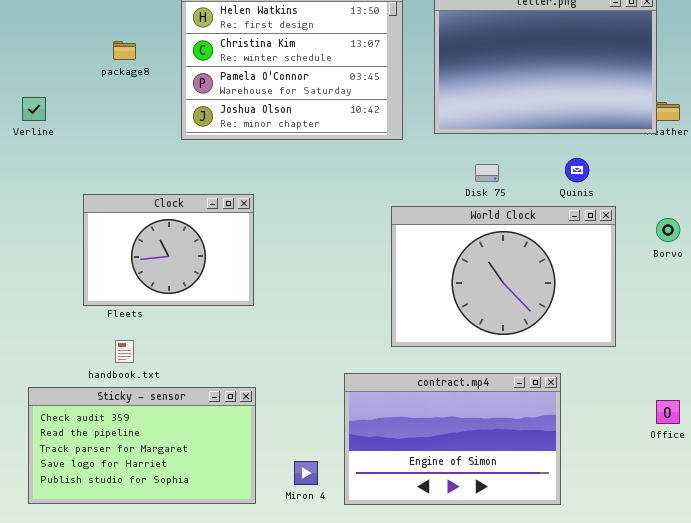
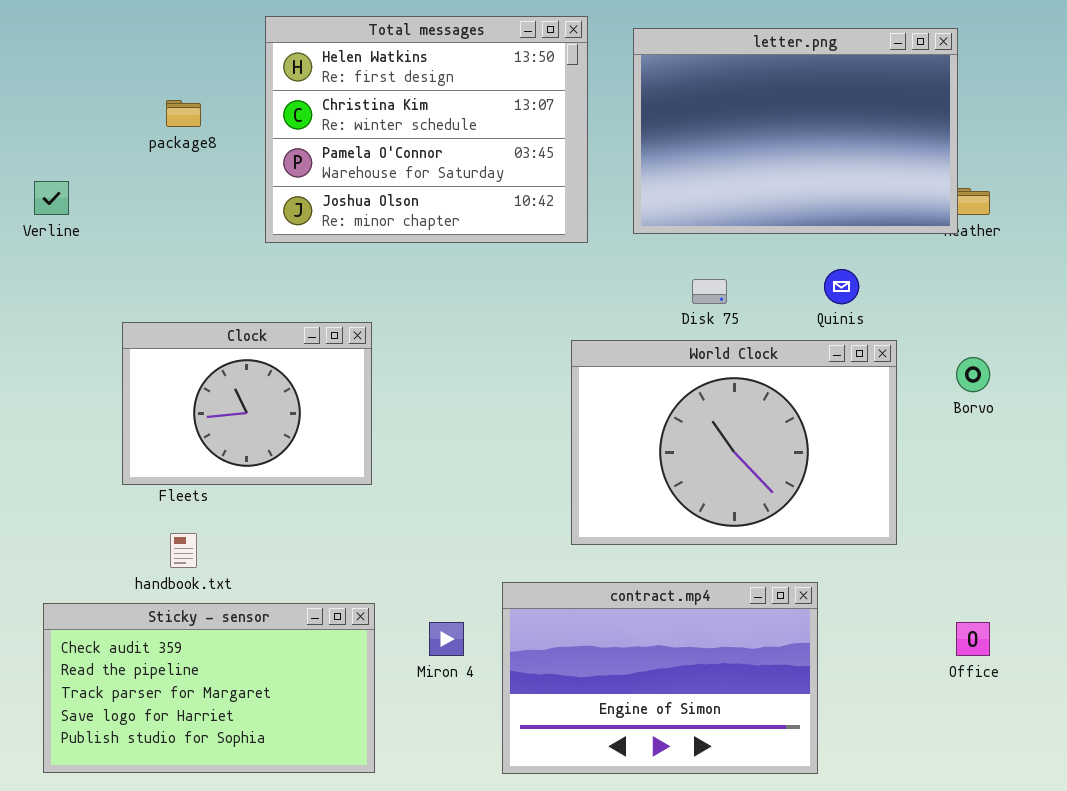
Miron 4: [294,461,318,485] -> [429,622,464,656], moved

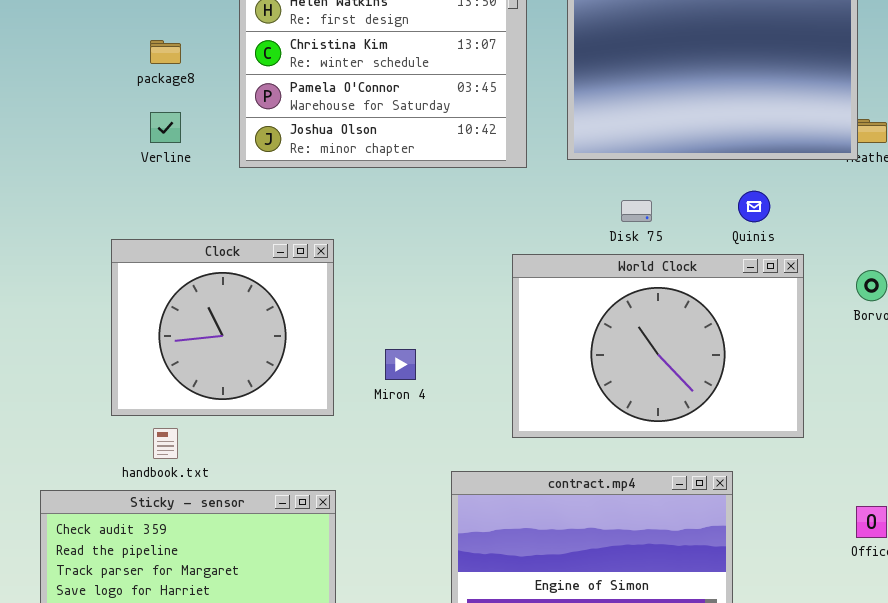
Verline: [34,181,69,215] -> [150,112,181,143], moved
Clock: [122,322,372,485] -> [111,239,334,416], resized
Miron 4: [429,622,464,656] -> [385,349,416,380], moved

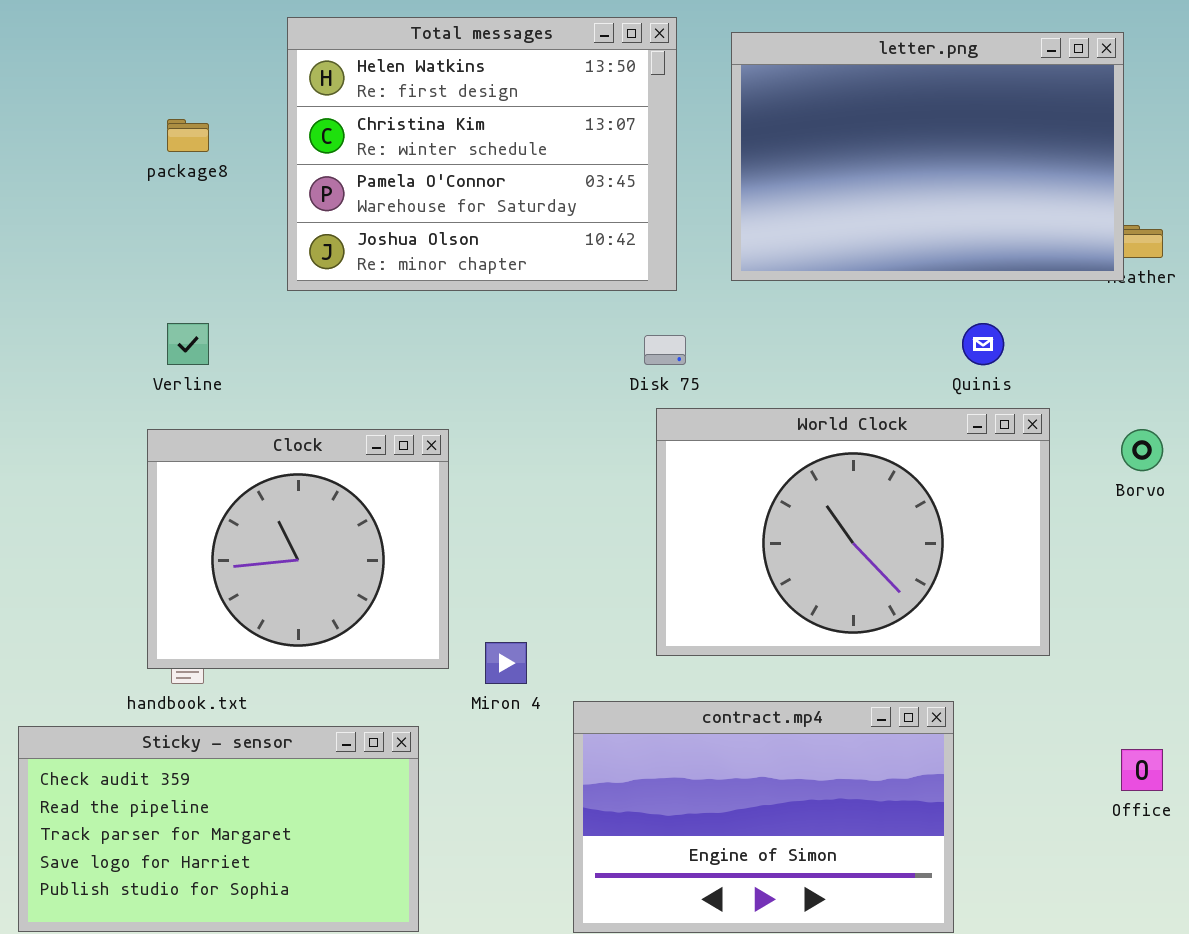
Verline: [150,112,181,143] -> [167,323,209,365], moved
Disk 75: [621,200,652,222] -> [644,335,686,365], moved
Clock: [111,239,334,416] -> [147,429,449,669], moved
Miron 4: [385,349,416,380] -> [485,642,527,684], moved

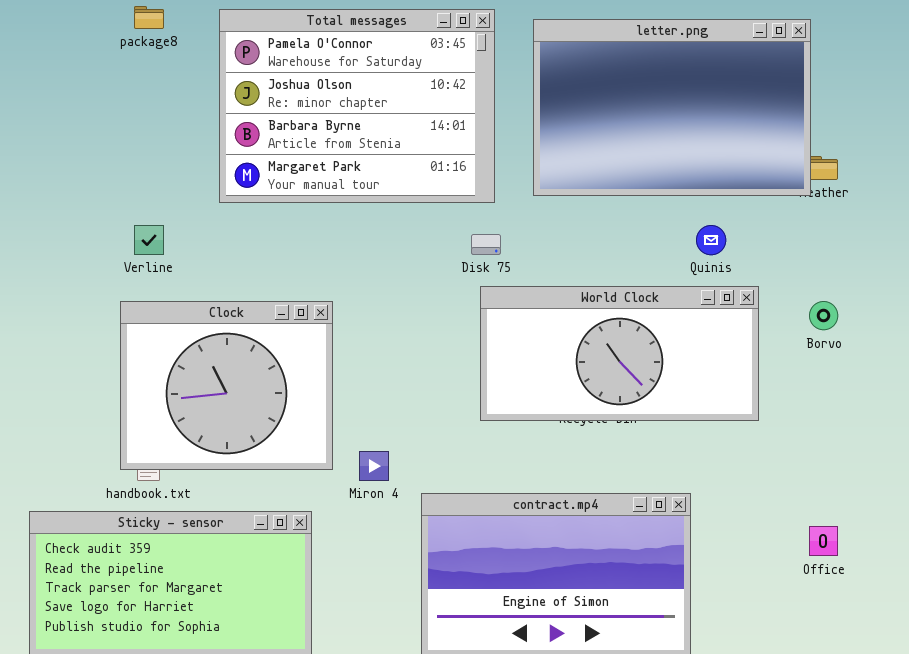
Total messages: [287,17,677,291] -> [219,9,495,203], scrolled down 2 rows
package8: [167,119,209,152] -> [134,6,164,29], moved
World Clock: [656,408,1050,656] -> [480,286,759,421], resized

